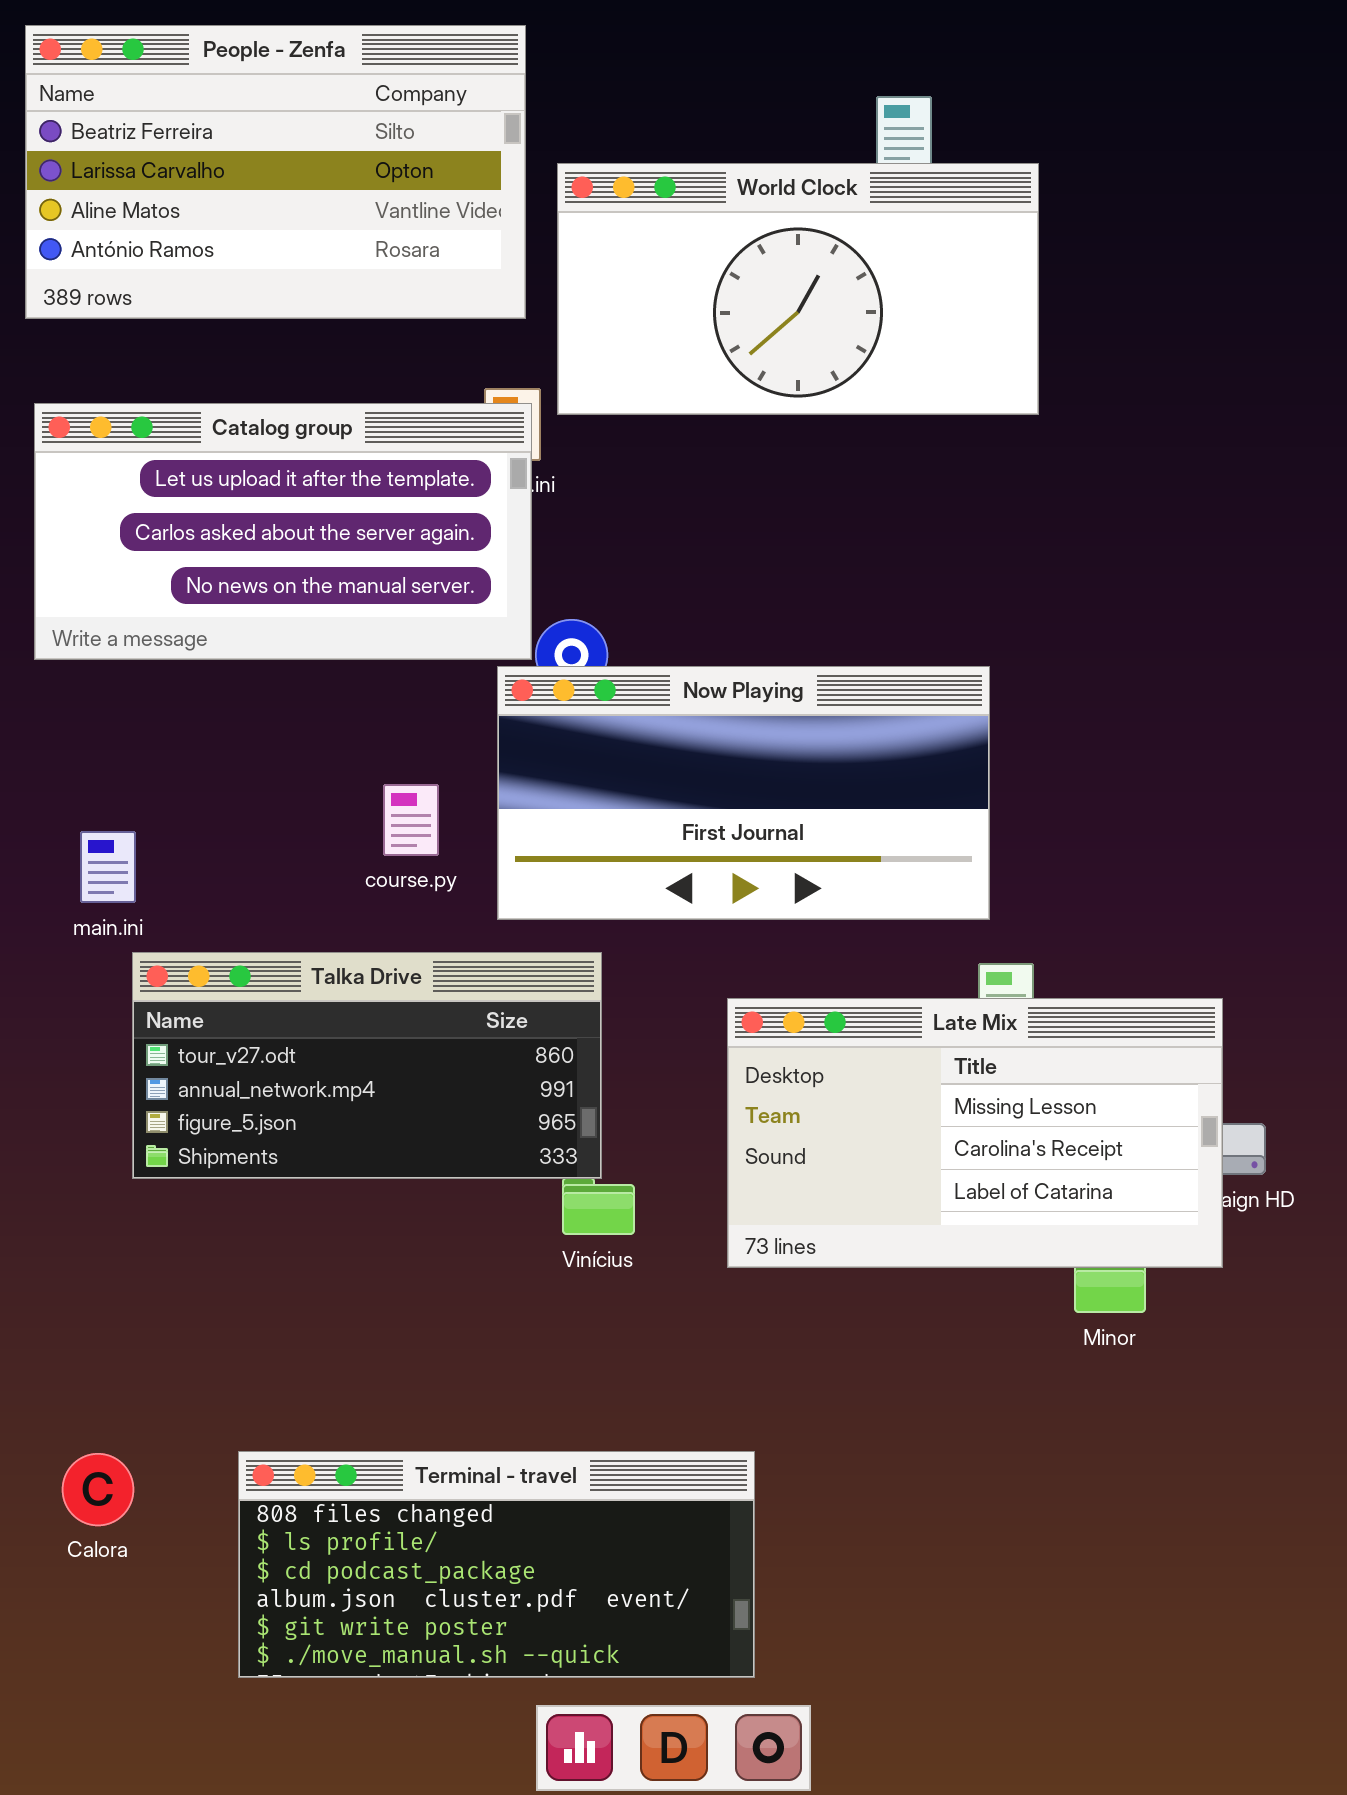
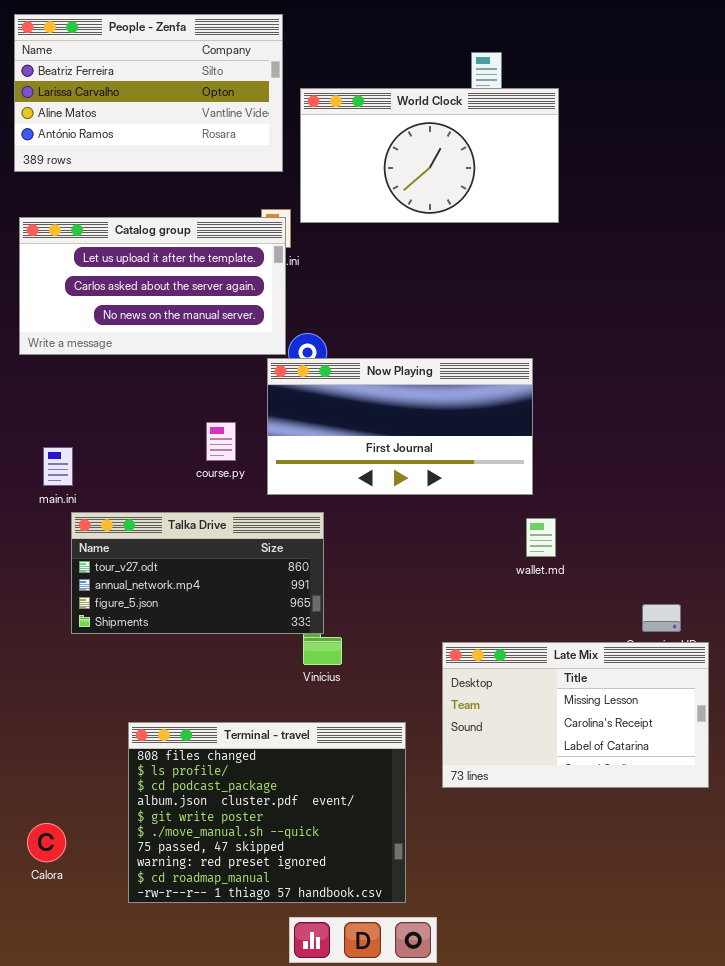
Late Mix: [727,998,1223,1268] -> [442,642,709,788], moved
Terminal - travel: [238,1451,755,1678] -> [128,722,406,903], resized
Calora: [62,1453,134,1526] -> [27,823,66,862], moved

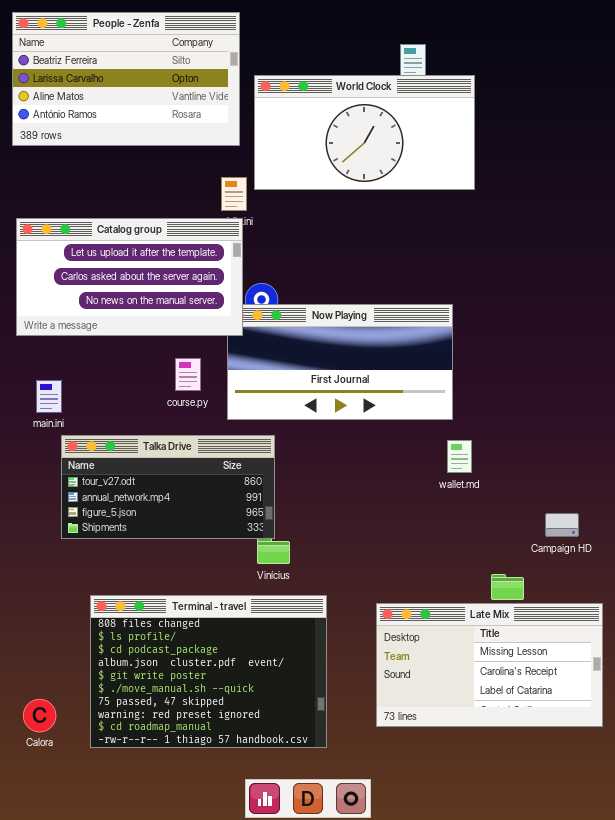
Catalog group: [19,217,286,355] -> [16,218,243,336], moved
Late Mix: [442,642,709,788] -> [376,603,603,727], moved
Terminal - travel: [128,722,406,903] -> [90,595,327,748], moved

